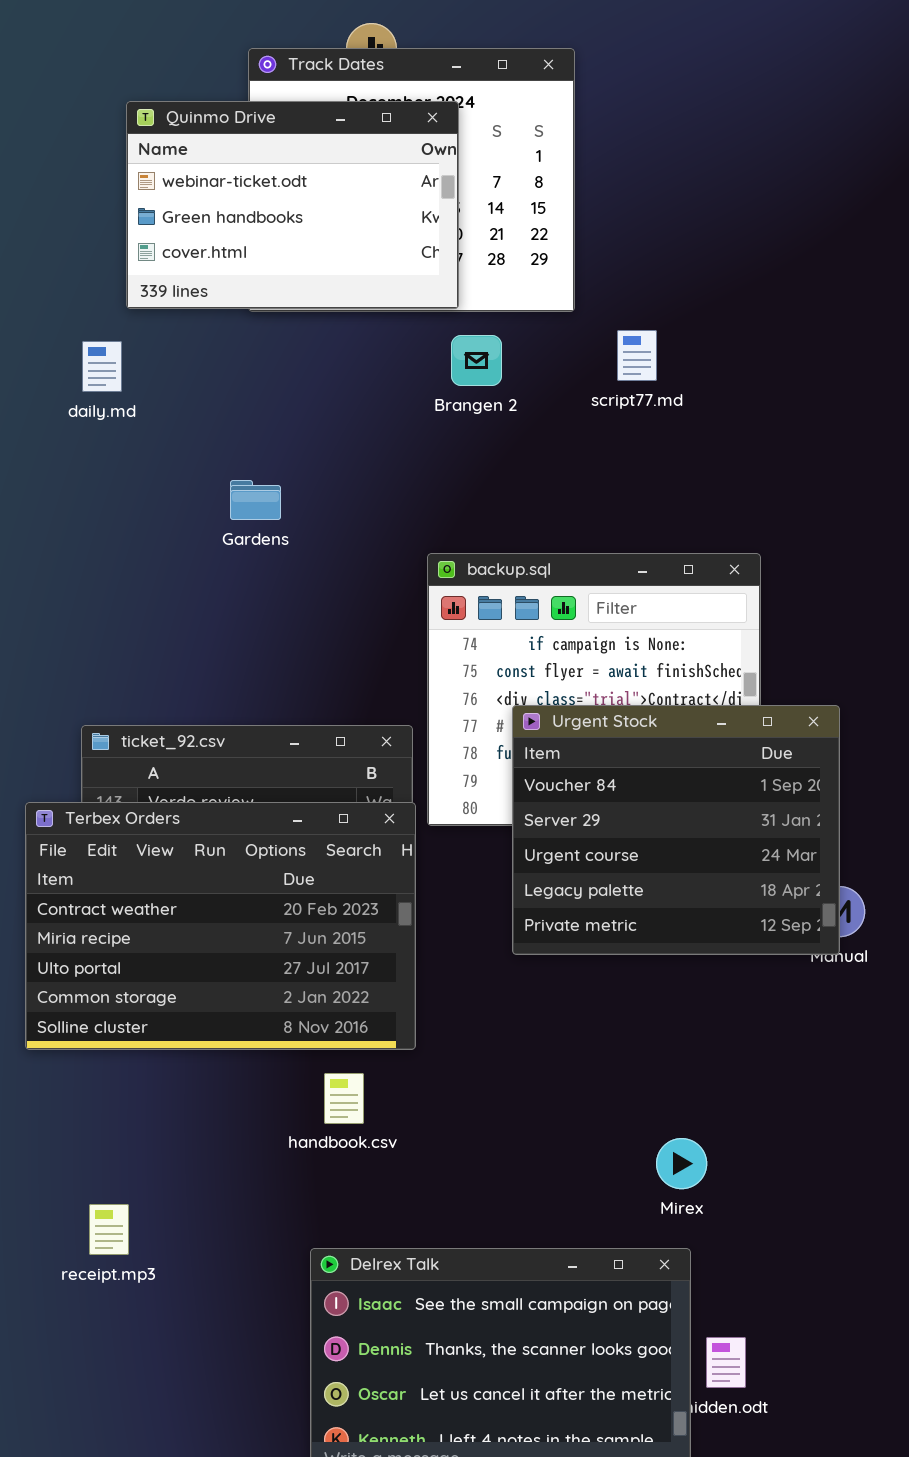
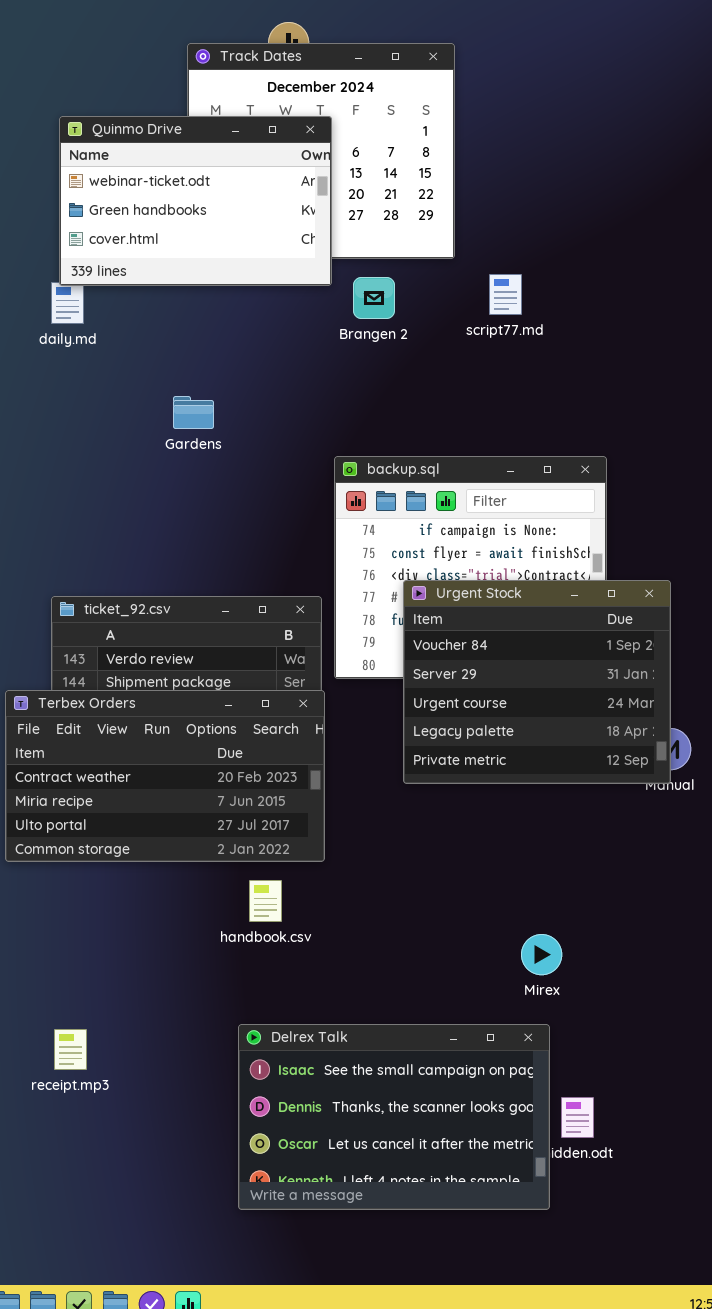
Quinmo Drive: [126,101,459,309] -> [59,116,332,286], moved
Terbex Orders: [25,802,416,1050] -> [5,690,325,862], resized
receipt.mp3: [89,1204,129,1255] -> [54,1029,87,1070], moved

